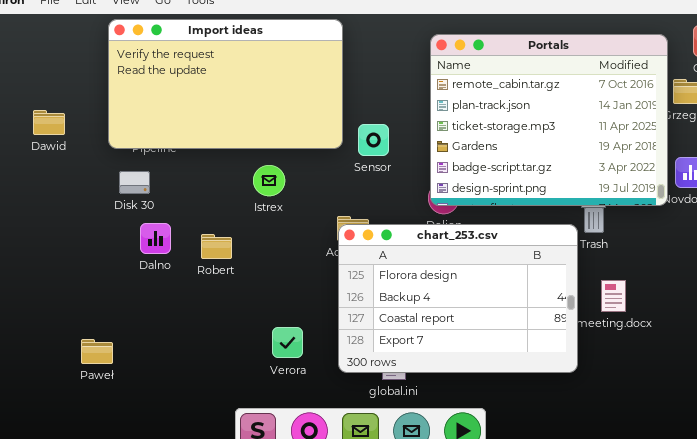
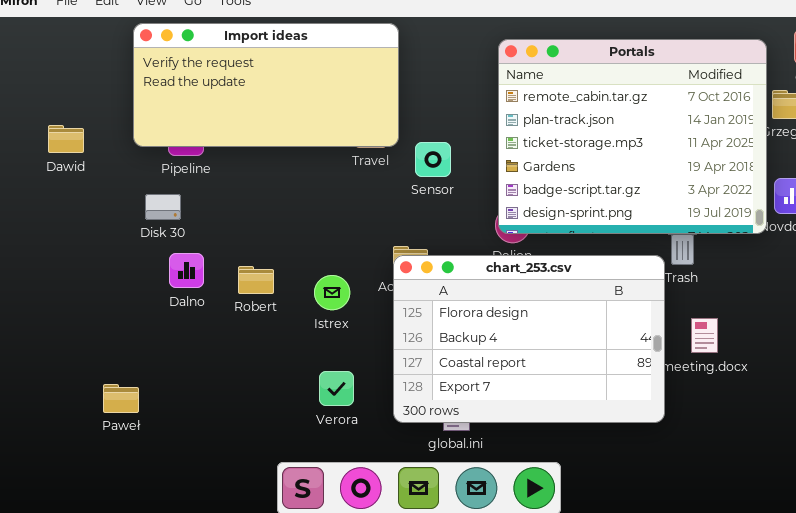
Import ideas: [108,19,343,149] -> [133,23,399,147], resized
Istrex: [253,165,285,196] -> [314,275,350,310], moved

